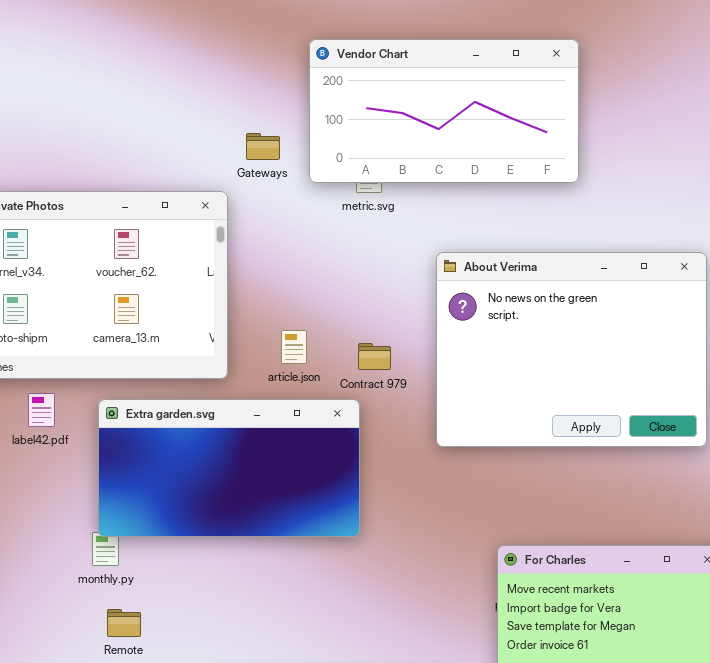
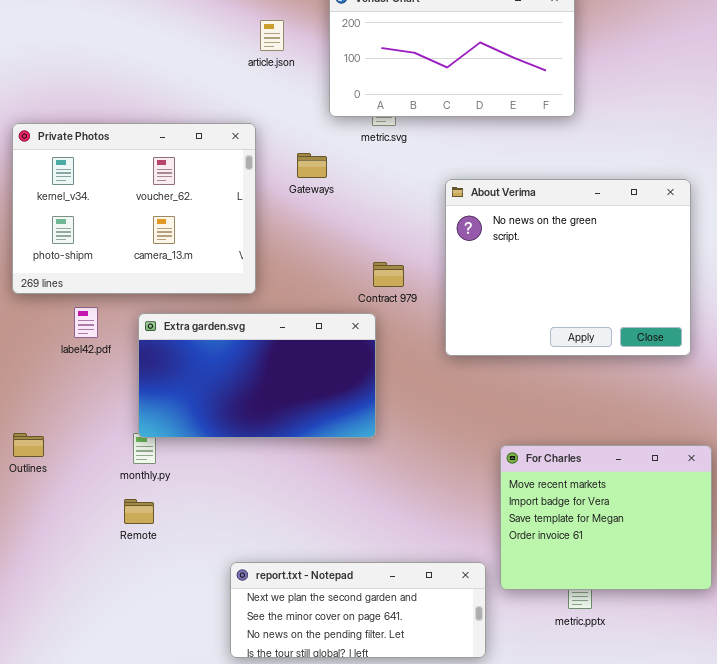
Gateways: [246,133,280,160] -> [297,153,327,178], moved
article.json: [281,330,307,364] -> [260,20,284,51], moved
Remote: [107,609,141,637] -> [124,499,154,524], moved

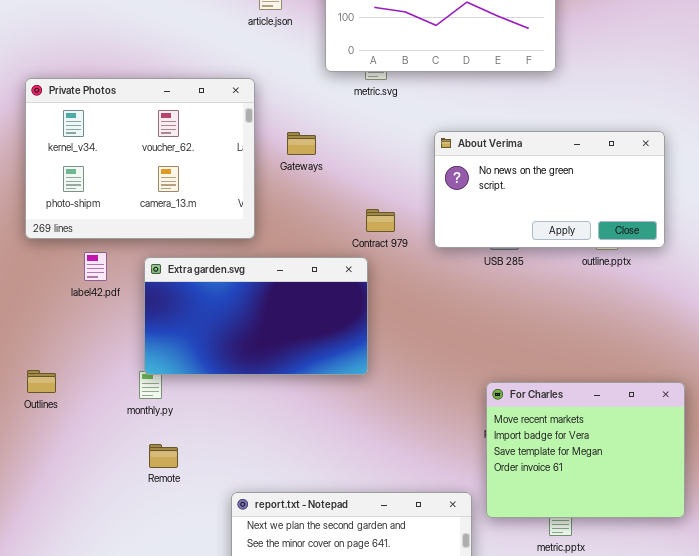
Gateways: [297,153,327,178] -> [287,132,316,155], moved
About Verima: [445,179,691,356] -> [434,131,665,248], resized
Remote: [124,499,154,524] -> [149,444,178,468], moved

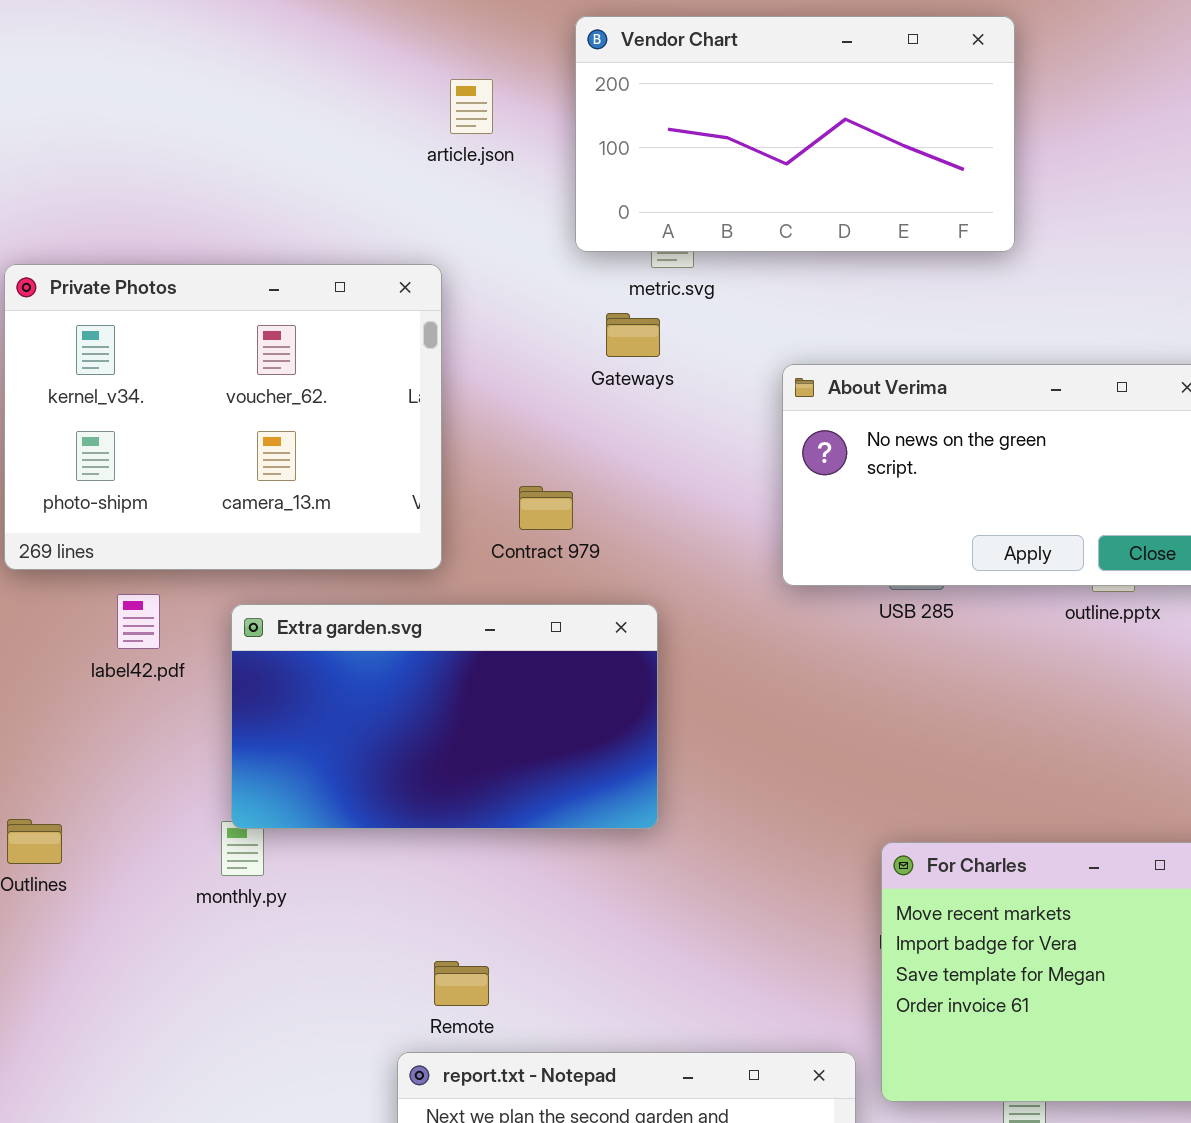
Gateways: [287,132,316,155] -> [606,313,660,357], moved
Contract 979: [366,209,395,232] -> [519,486,573,530], moved
Remote: [149,444,178,468] -> [434,961,489,1006], moved

